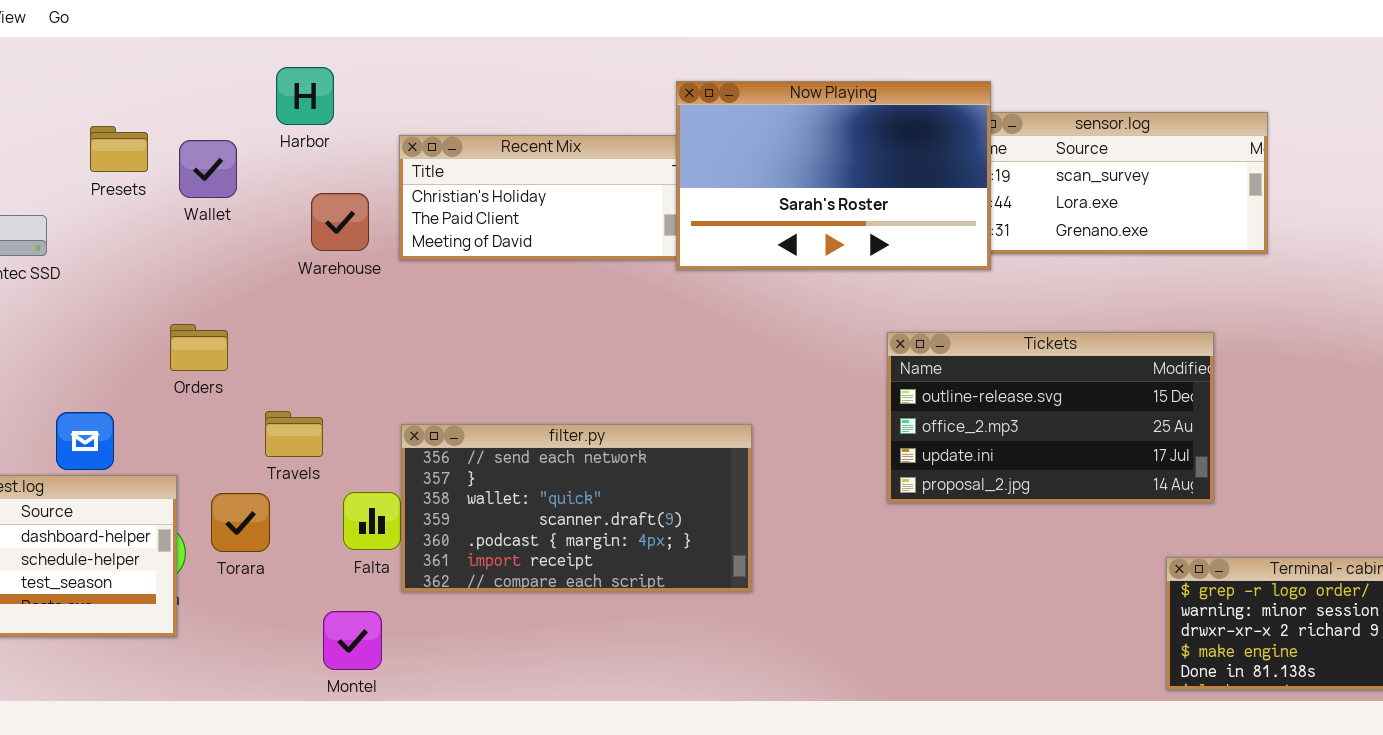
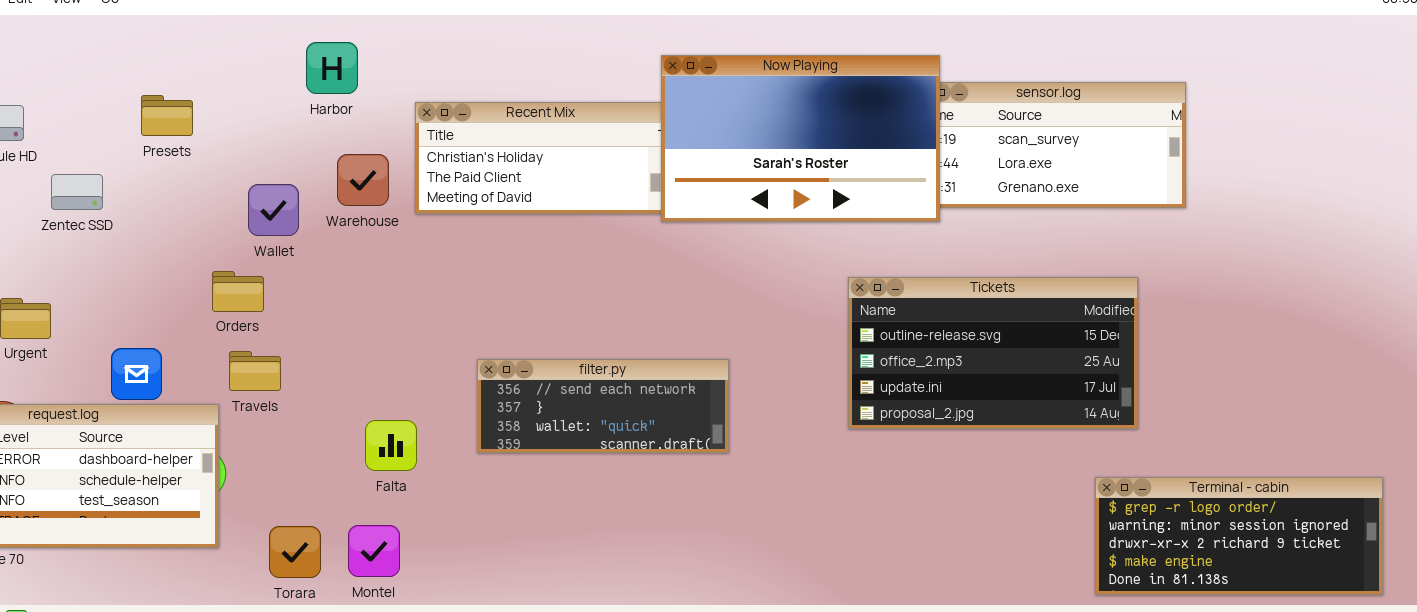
Wallet: [179,140,237,198] -> [248,184,299,236], moved
Travels: [265,411,323,457] -> [229,351,281,391], moved
filter.py: [401,424,752,592] -> [477,359,729,453], resized
Torara: [211,493,270,552] -> [269,526,321,578], moved

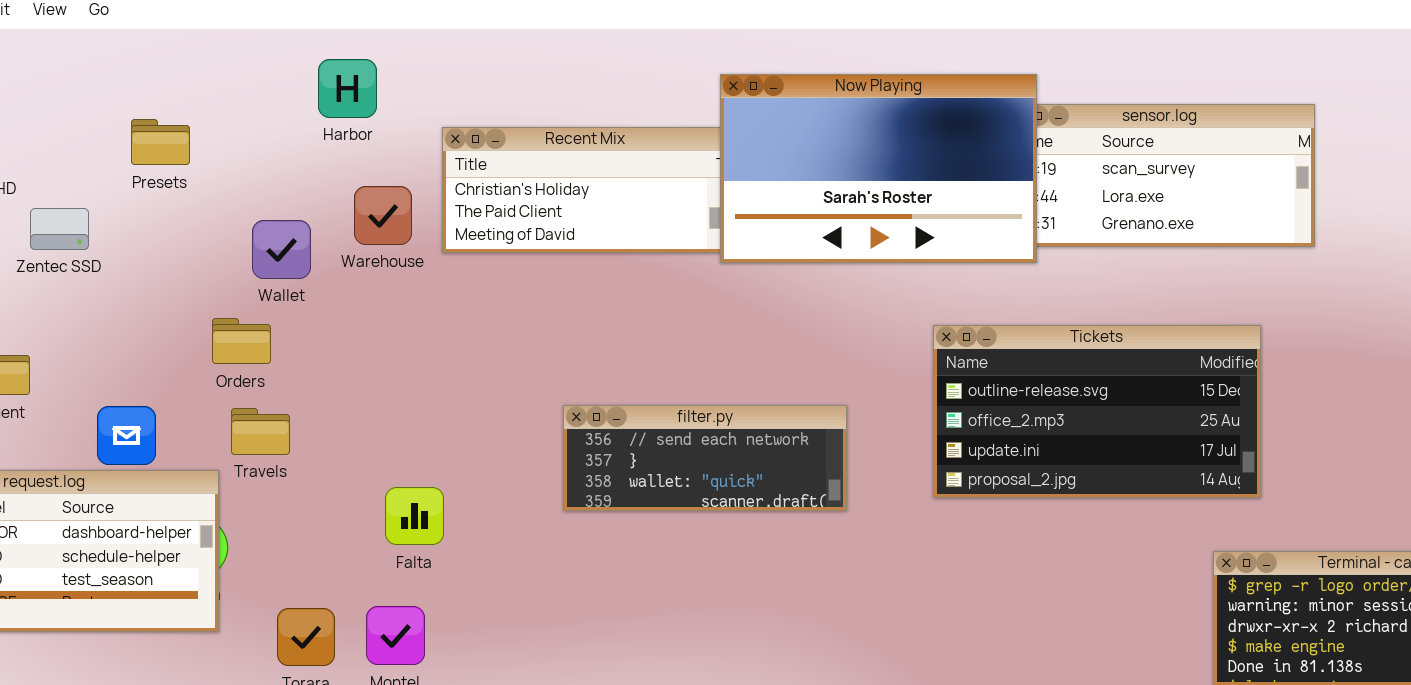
filter.py: [477,359,729,453] -> [563,405,847,511], moved

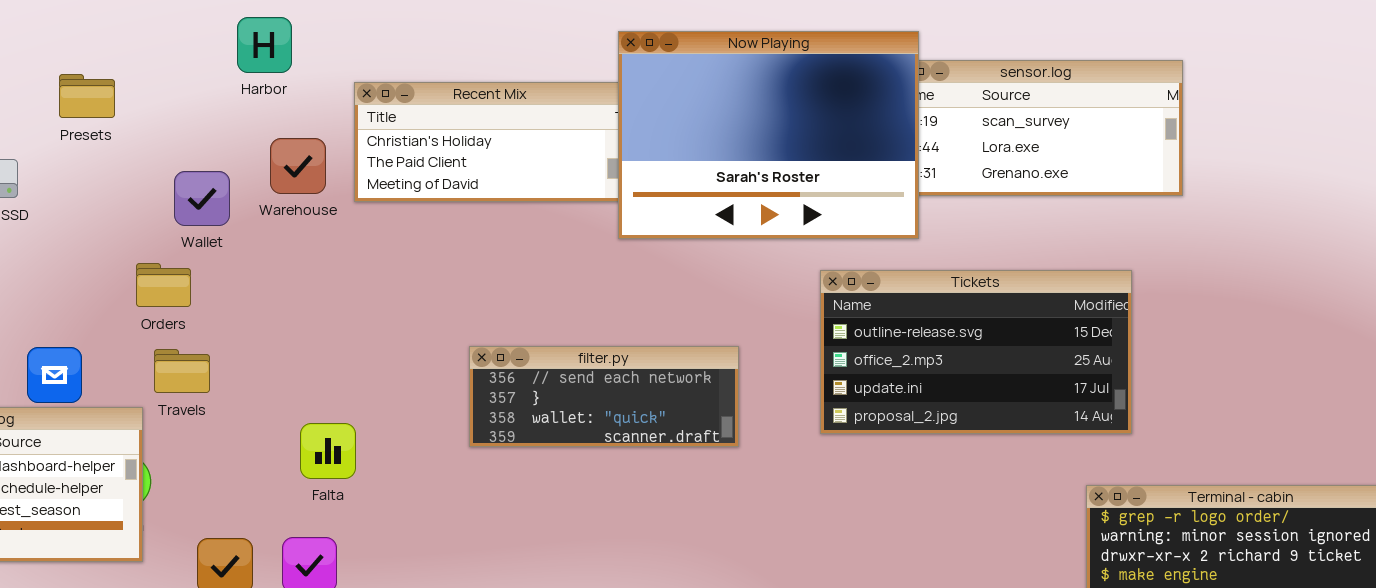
Now Playing: [720,74,1037,263] -> [618,31,919,239], resized

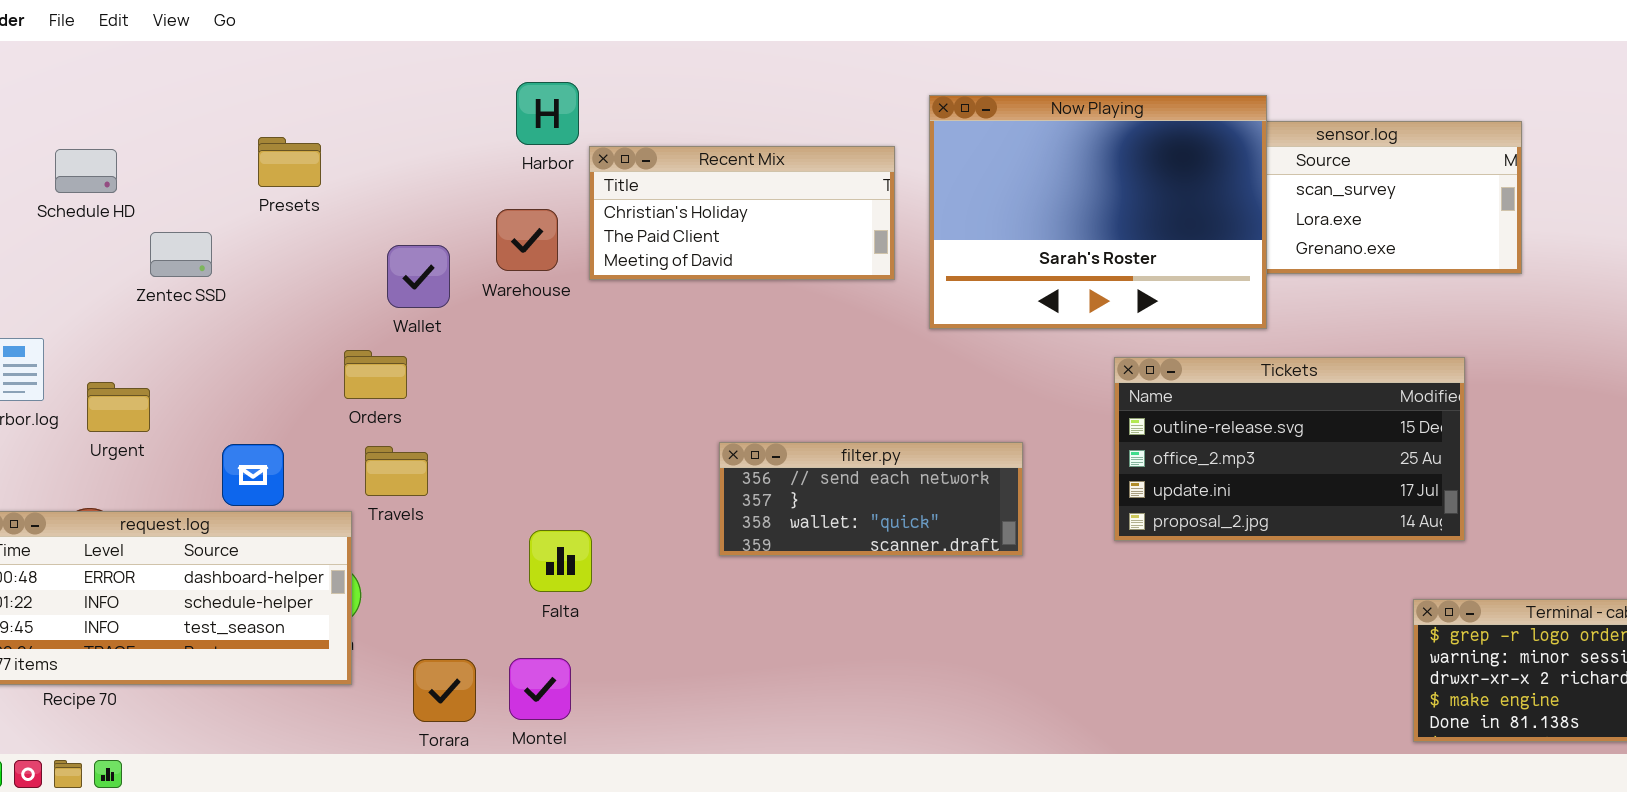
Harbor: [237,17,292,73] -> [516,82,579,145], moved
Now Playing: [618,31,919,239] -> [929,95,1267,329], moved

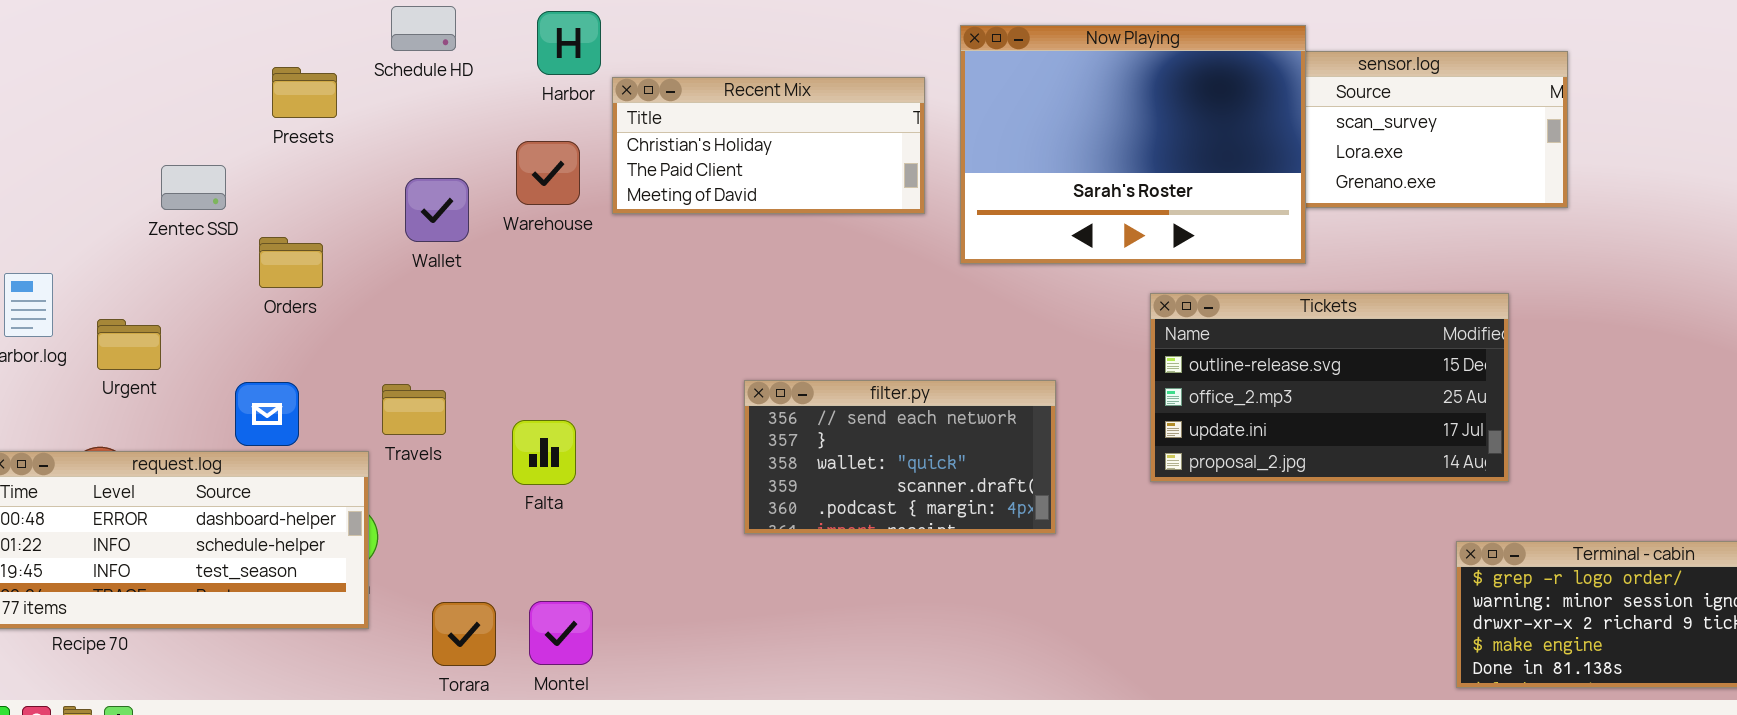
Schedule HD: [55,149,117,193] -> [391,6,456,51], moved
Orders: [344,350,407,399] -> [259,237,323,288], moved
filter.py: [719,442,1023,556] -> [744,380,1056,534], resized
Falta: [529,530,592,592] -> [512,420,576,485], moved

